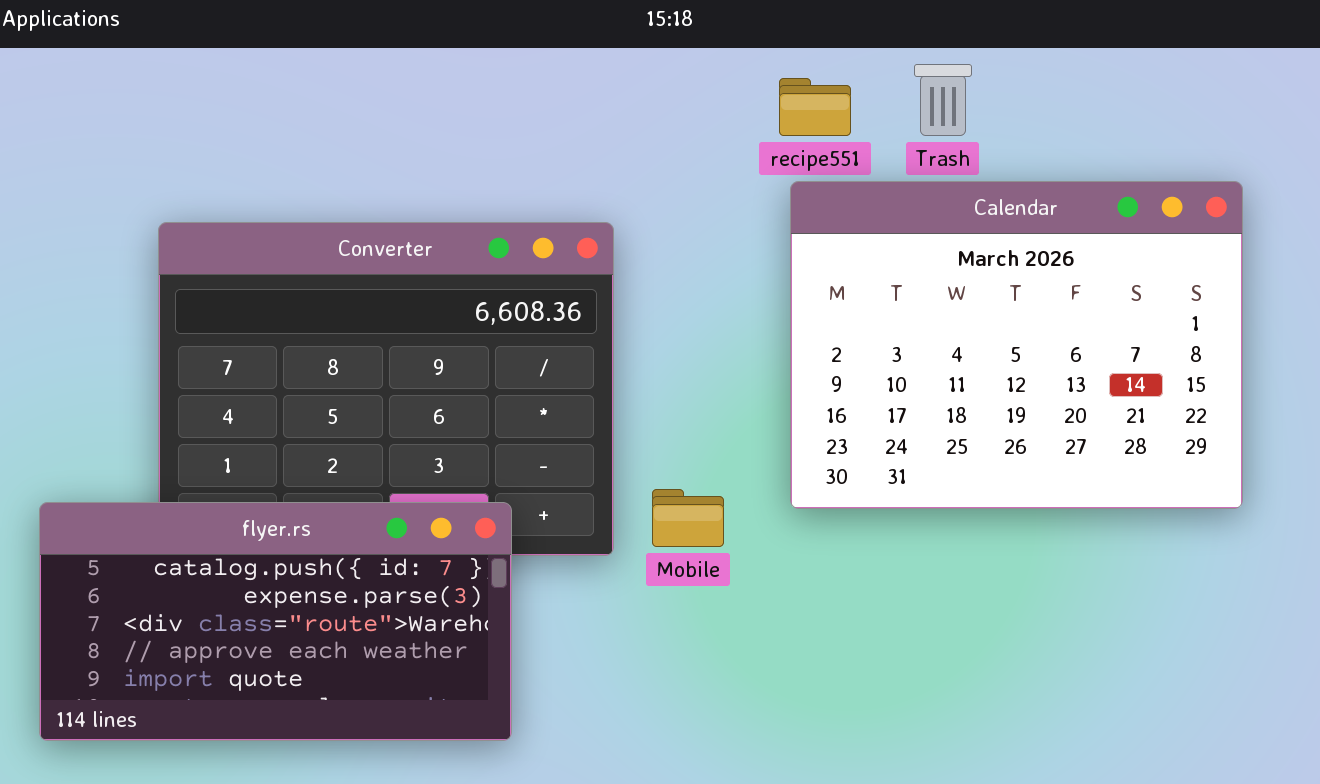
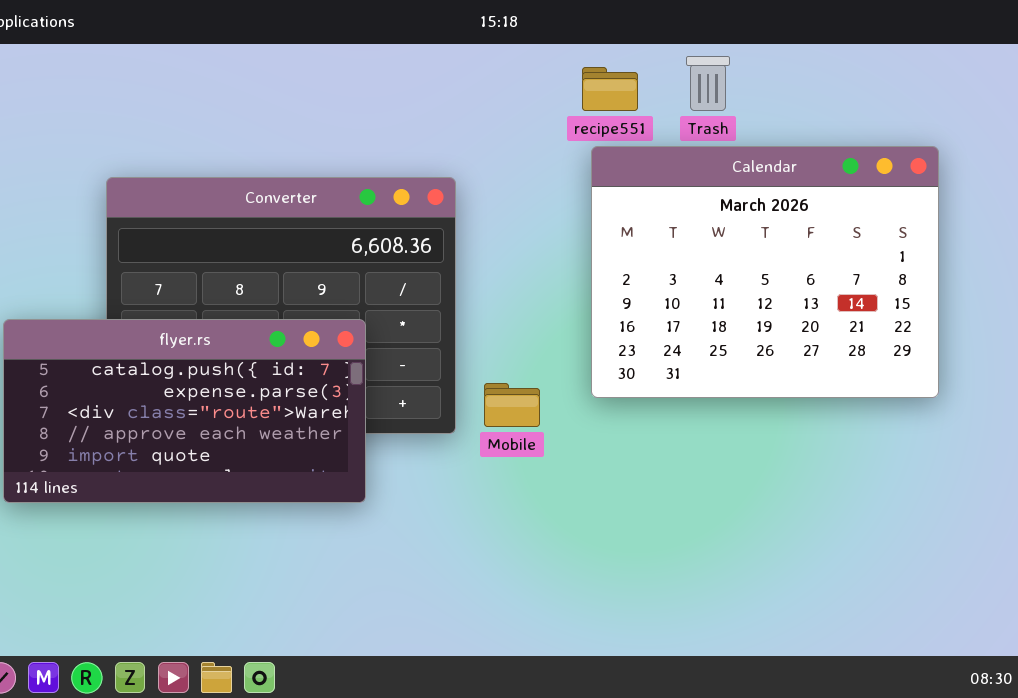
flyer.rs: [39,502,512,741] -> [3,319,366,503], moved

